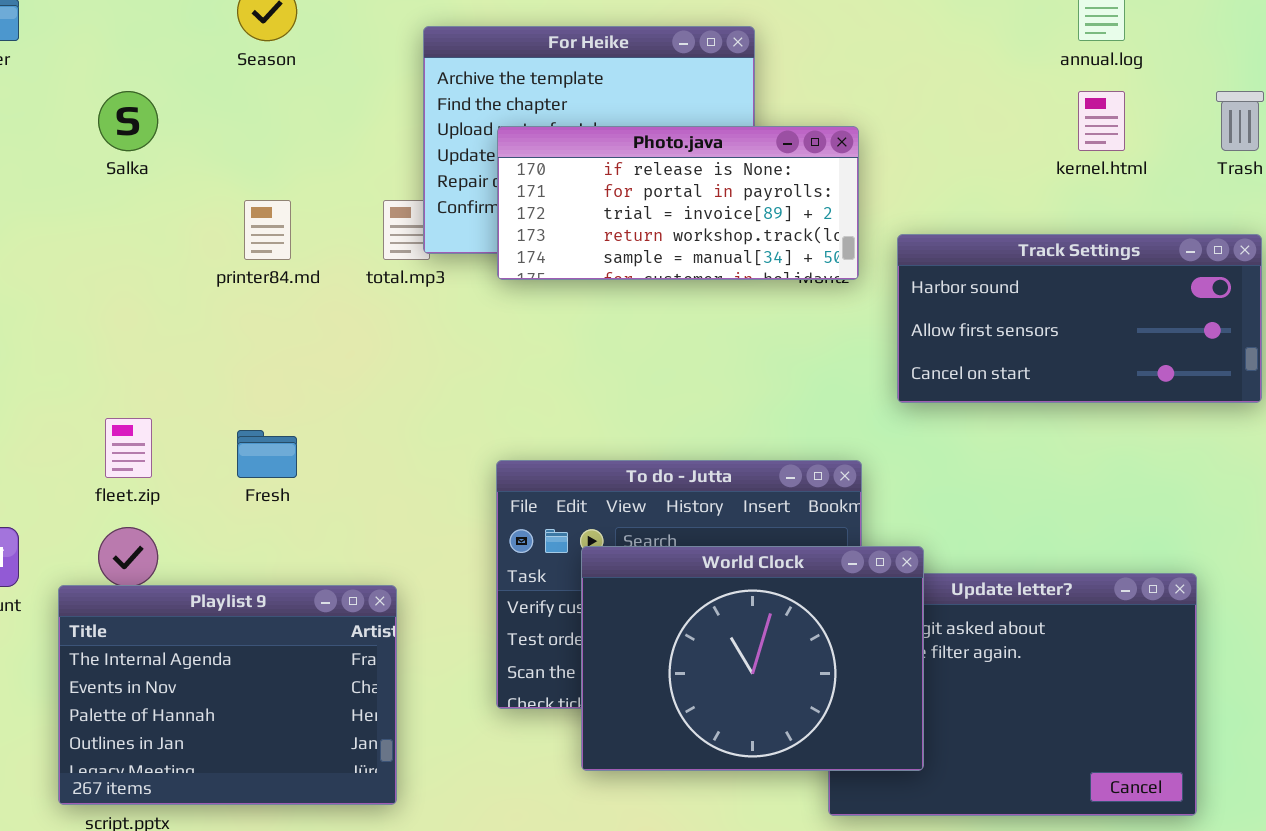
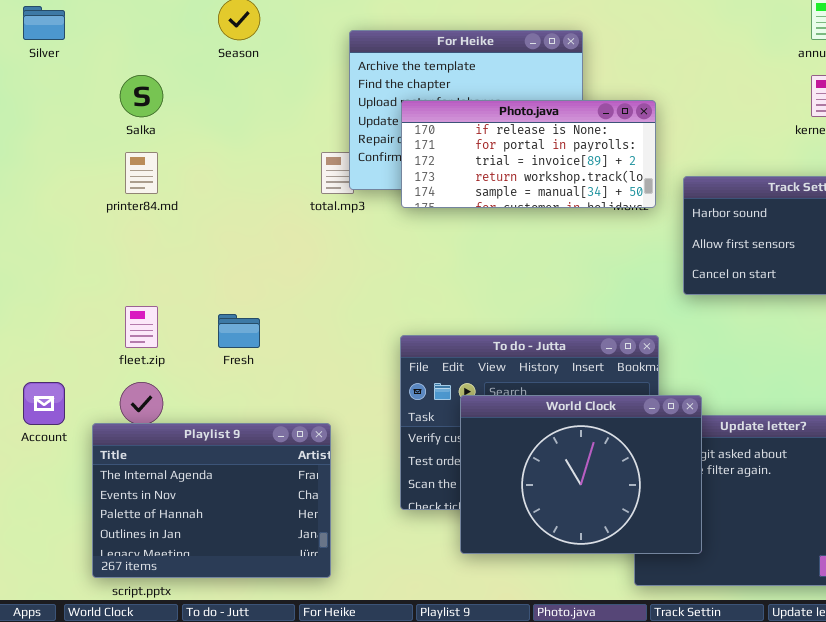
printer84.md: [244,200,291,260] -> [125,152,158,194], moved

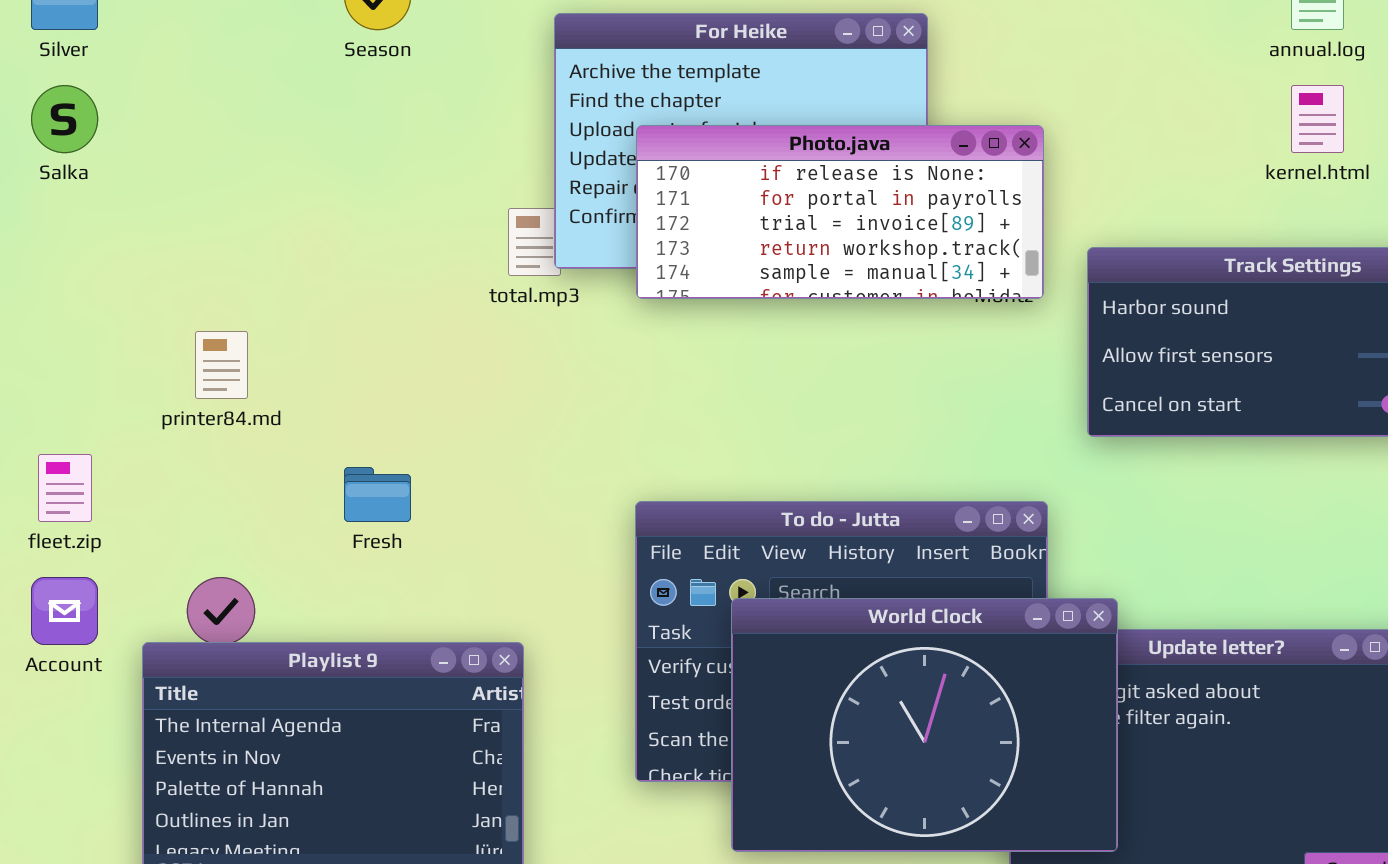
Salka: [120,75,163,117] -> [31,85,98,153], moved
printer84.md: [125,152,158,194] -> [195,331,248,399], moved
fleet.zip: [125,306,158,348] -> [38,454,92,522], moved

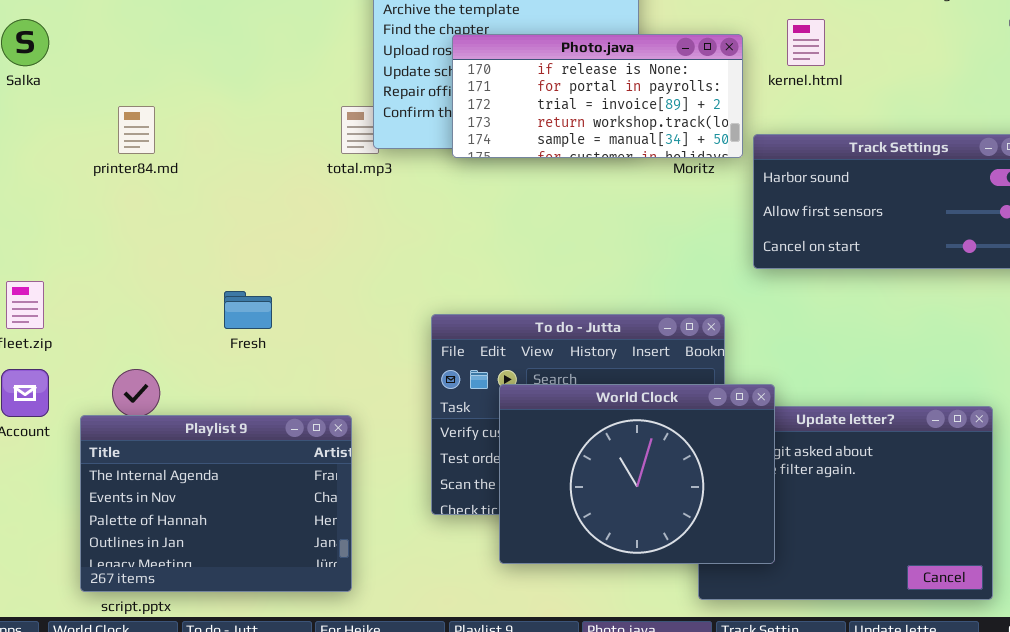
kernel.html: [1291,85,1344,153] -> [787,19,825,66], moved
Photo.java: [636,125,1044,299] -> [452,34,743,158], moved
printer84.md: [195,331,248,399] -> [118,106,155,154], moved

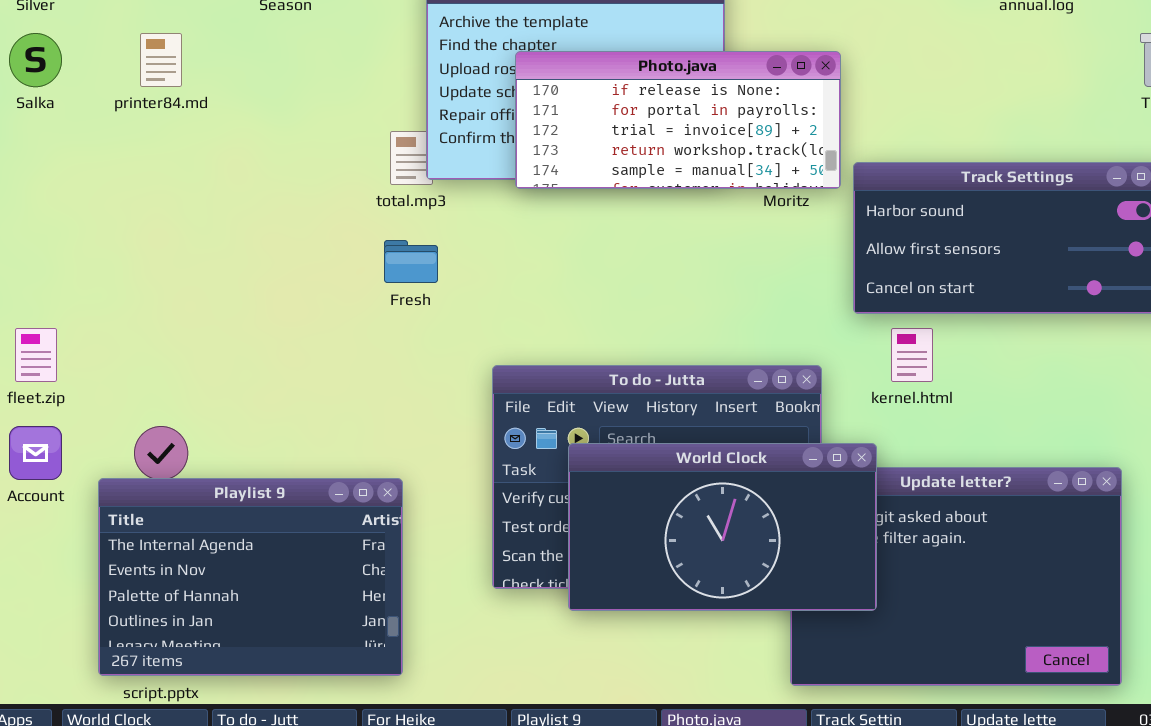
kernel.html: [787,19,825,66] -> [891,328,933,382], moved
printer84.md: [118,106,155,154] -> [140,33,182,87], moved
Fresh: [224,291,272,329] -> [384,240,438,283], moved
World Clock: [499,384,775,564] -> [568,443,877,611], resized

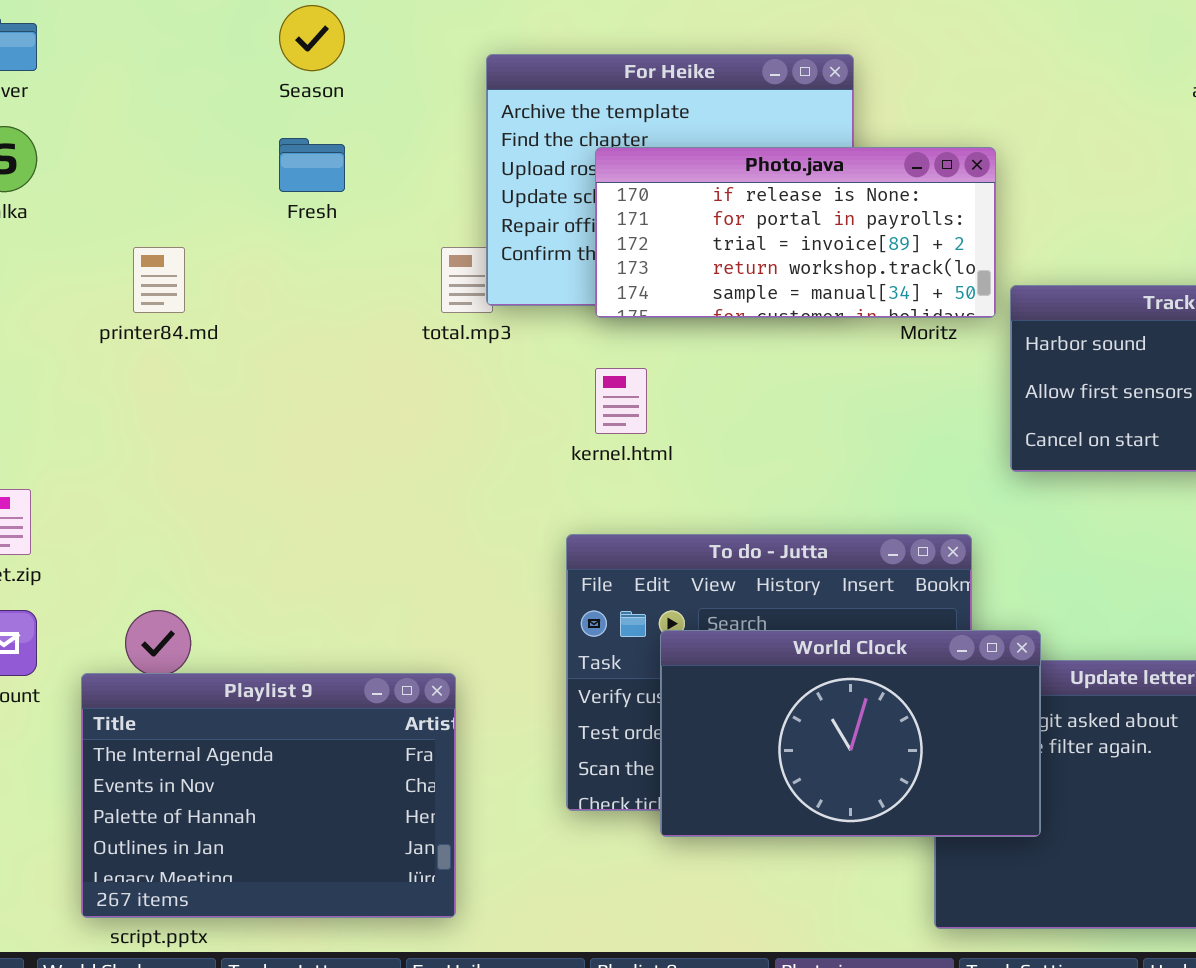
printer84.md: [140,33,182,87] -> [133,247,185,313], moved
Fresh: [384,240,438,283] -> [279,138,345,192], moved
kernel.html: [891,328,933,382] -> [595,368,647,434], moved

